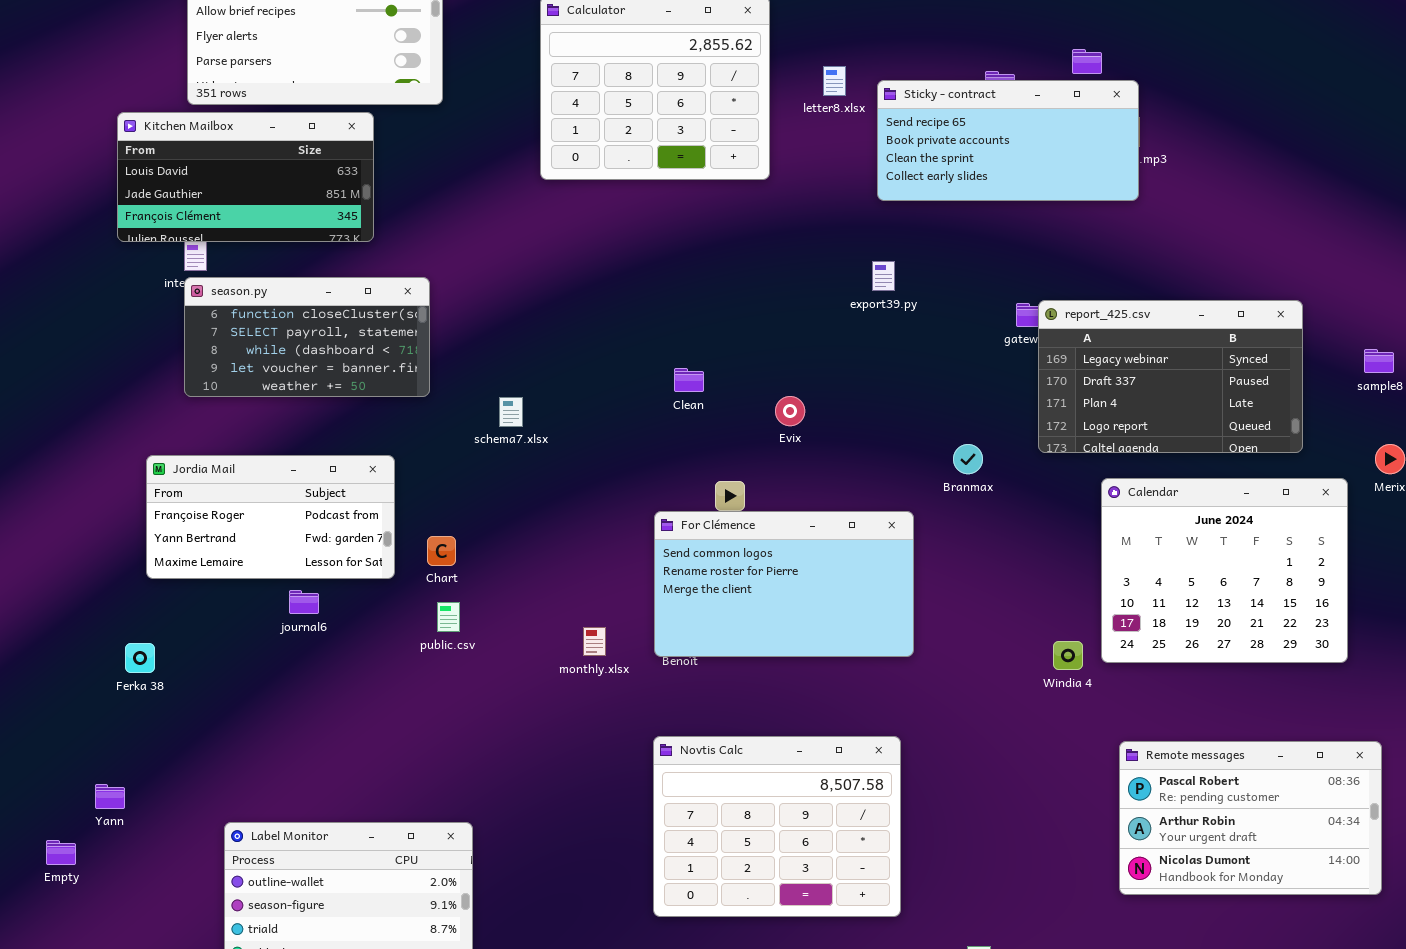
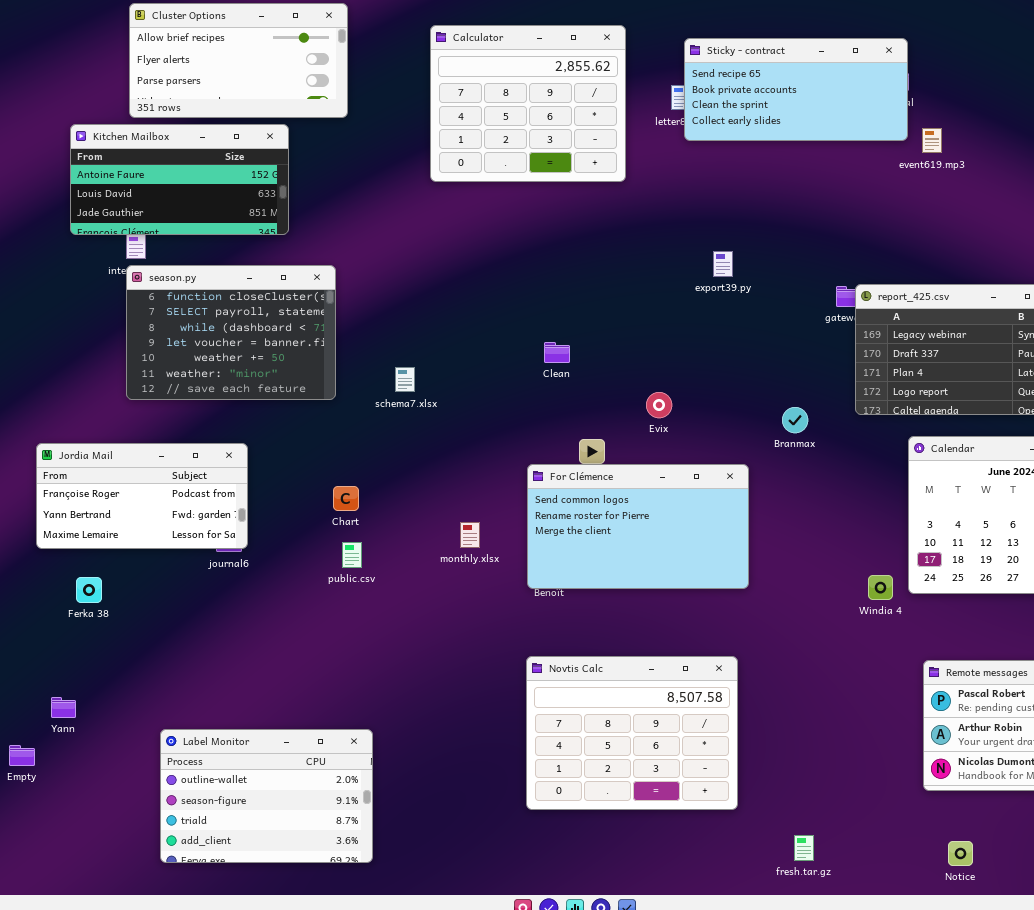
Sticky - contract: [877,80,1139,201] -> [684,38,908,141], moved
Kitchen Mailbox: [117,112,374,242] -> [70,124,289,235], scrolled up 1 row
season.py: [184,277,430,397] -> [126,265,336,400], resized
Evix: [775,396,805,426] -> [646,392,672,418], moved
Jordia Mail: [146,455,395,579] -> [36,443,248,549], moved
monthly.xlsx: [583,627,606,656] -> [460,522,480,548], moved

